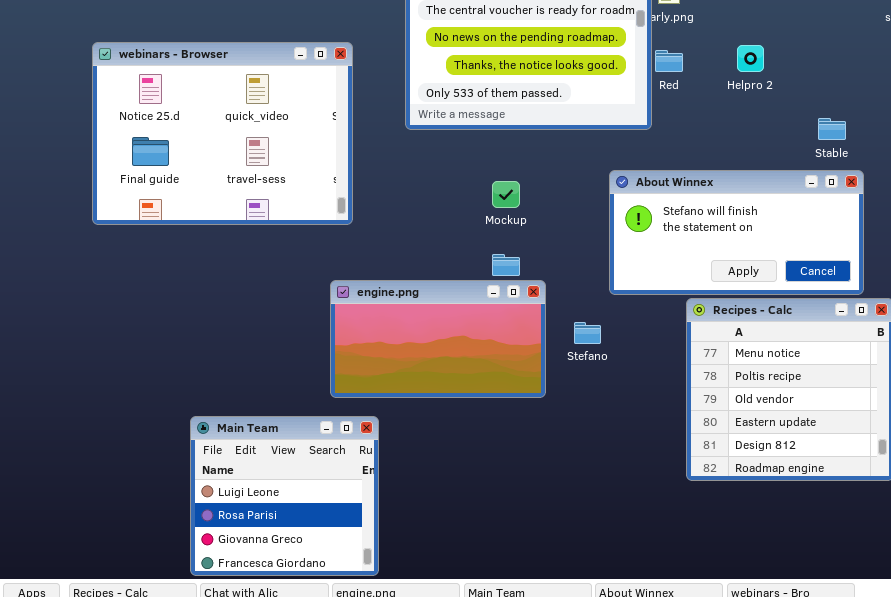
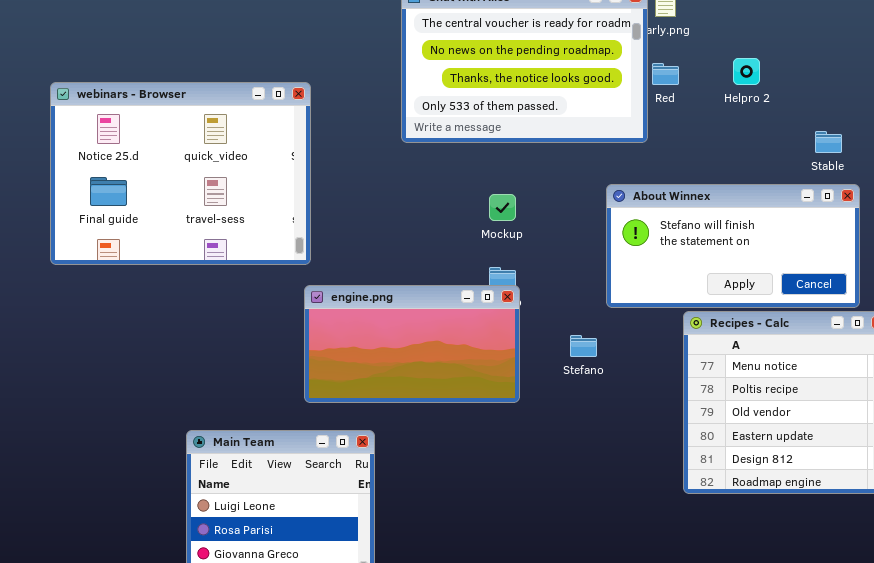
webinars - Browser: [92,42,353,225] -> [50,82,311,265], moved
engine.png: [330,280,546,398] -> [304,285,520,403], moved

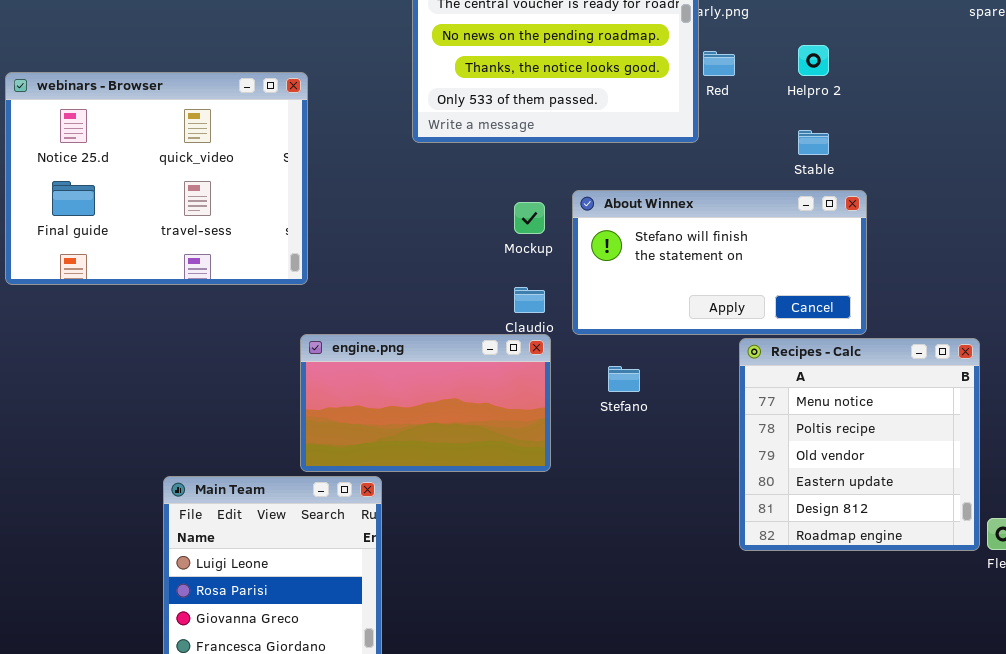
Stable: [815,131,842,153] -> [798,130,829,155], moved
About Winnex: [606,184,860,308] -> [572,190,867,335], moved
engine.png: [304,285,520,403] -> [300,334,551,472], moved

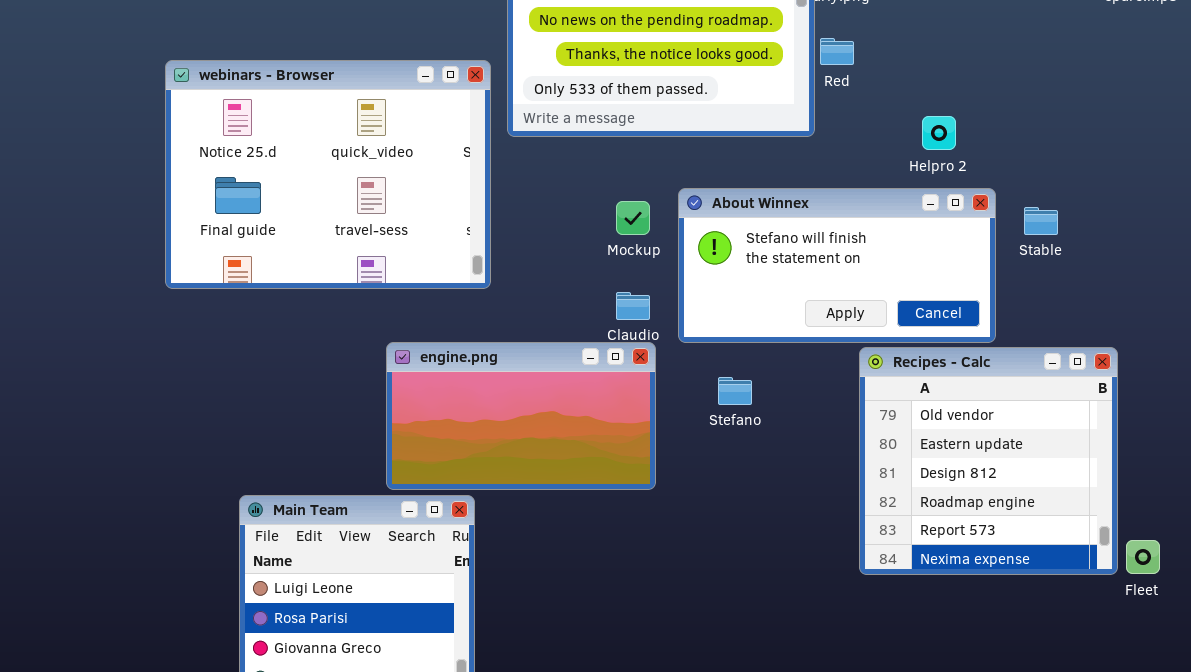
Helpro 2: [798,45,829,76] -> [922,116,956,150], moved
webinars - Browser: [5,72,308,285] -> [165,60,491,289], moved
Stable: [798,130,829,155] -> [1024,207,1058,235], moved
Recipes - Calc: [739,338,980,551] -> [859,347,1118,575], scrolled down 2 rows

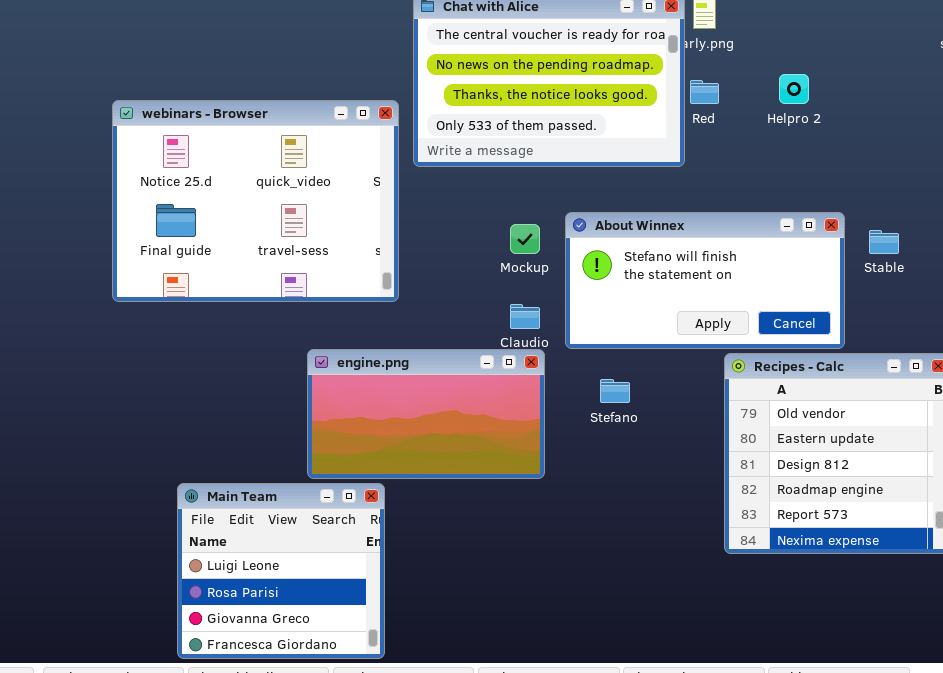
Helpro 2: [922,116,956,150] -> [779,74,809,104], moved

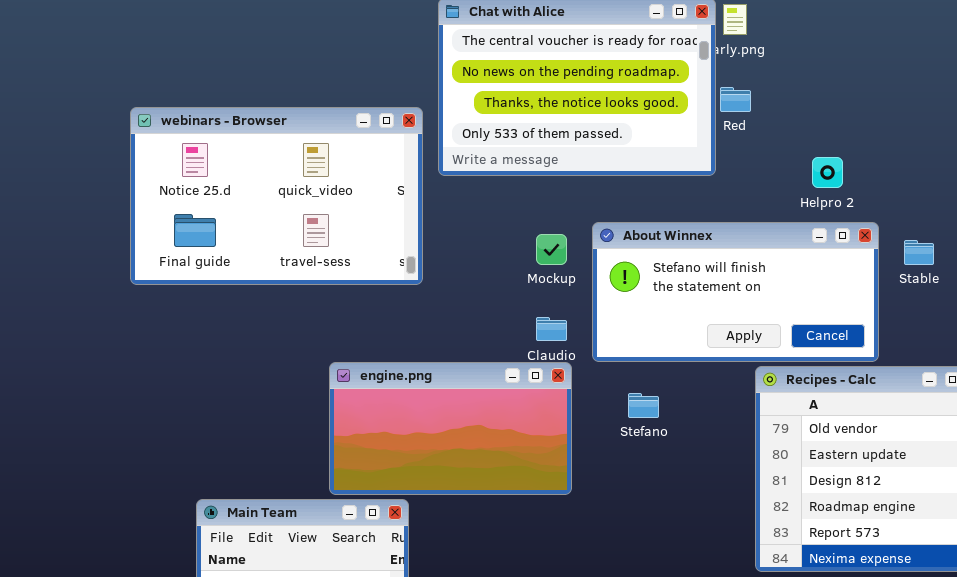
Helpro 2: [779,74,809,104] -> [812,157,843,188], moved
webinars - Browser: [112,100,399,302] -> [130,107,423,285], resized

